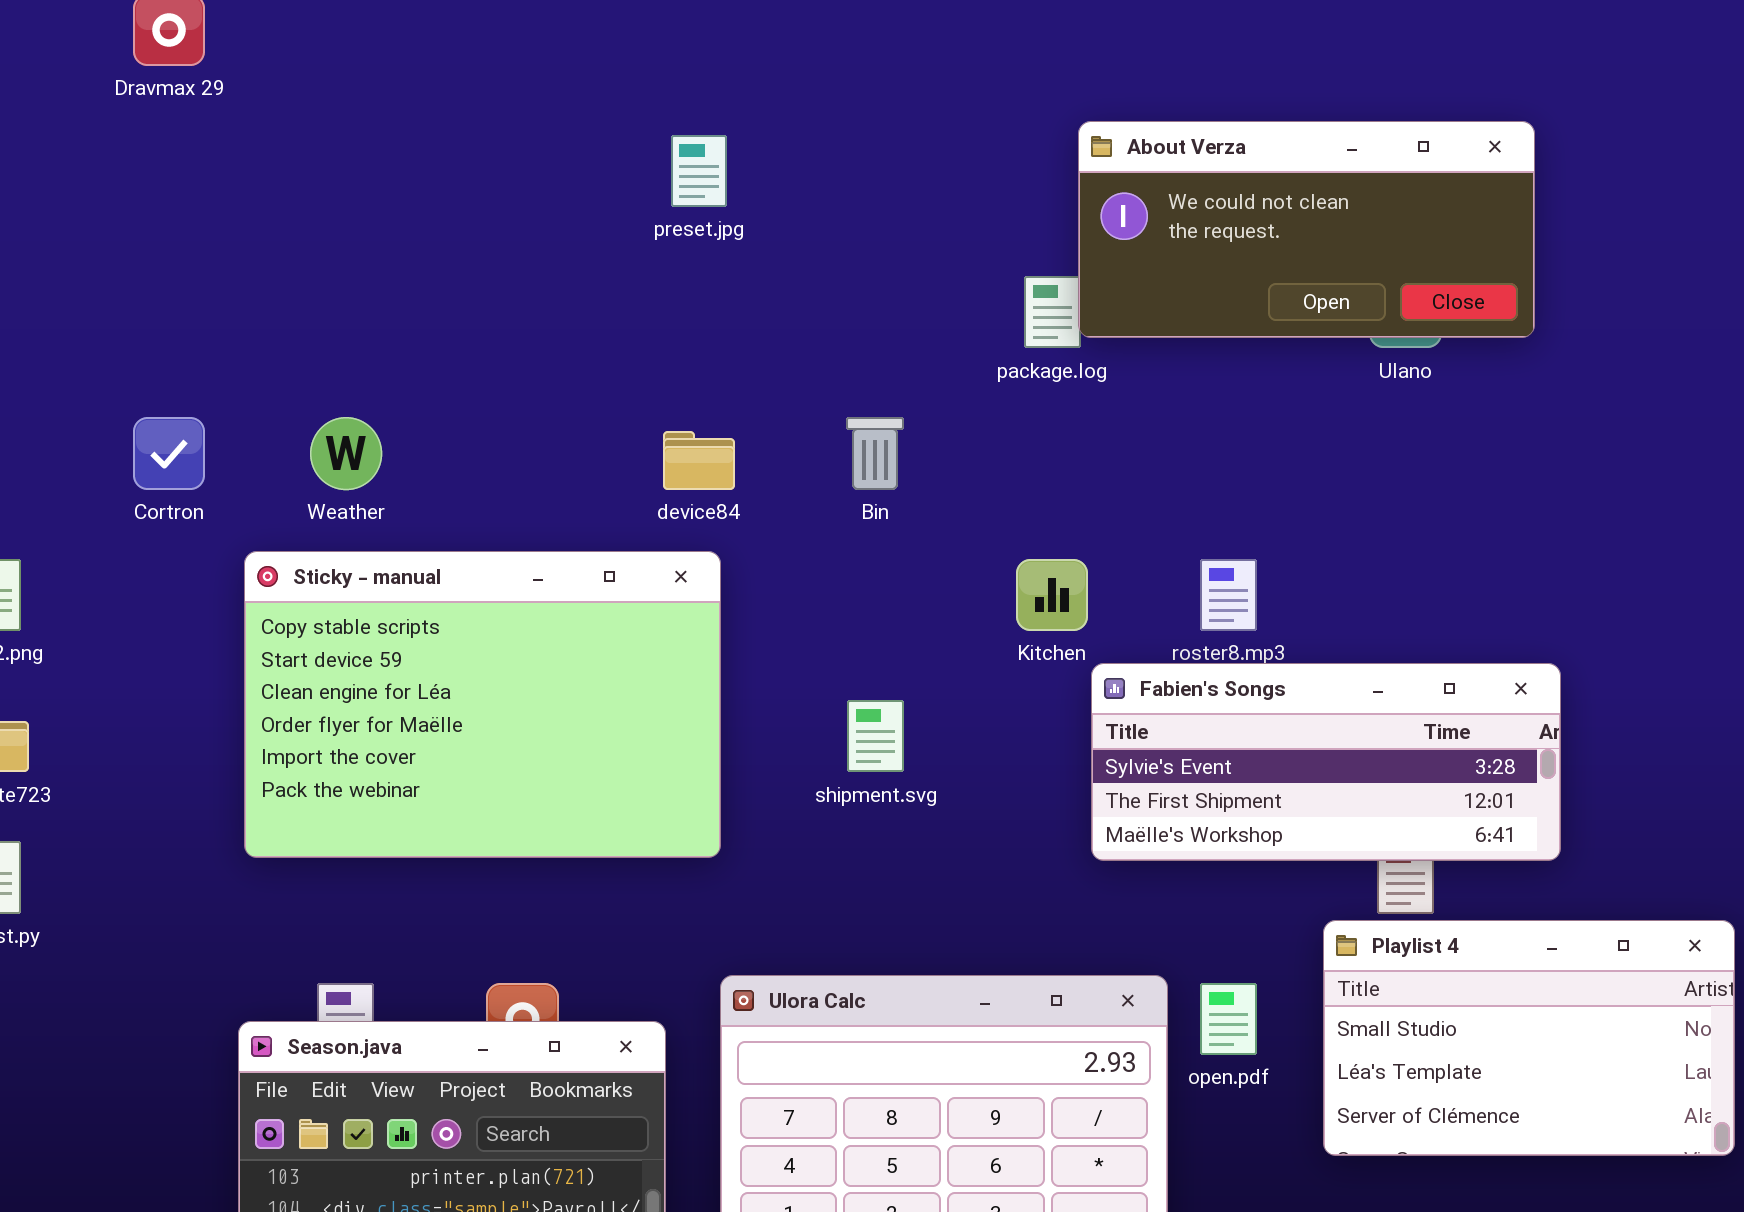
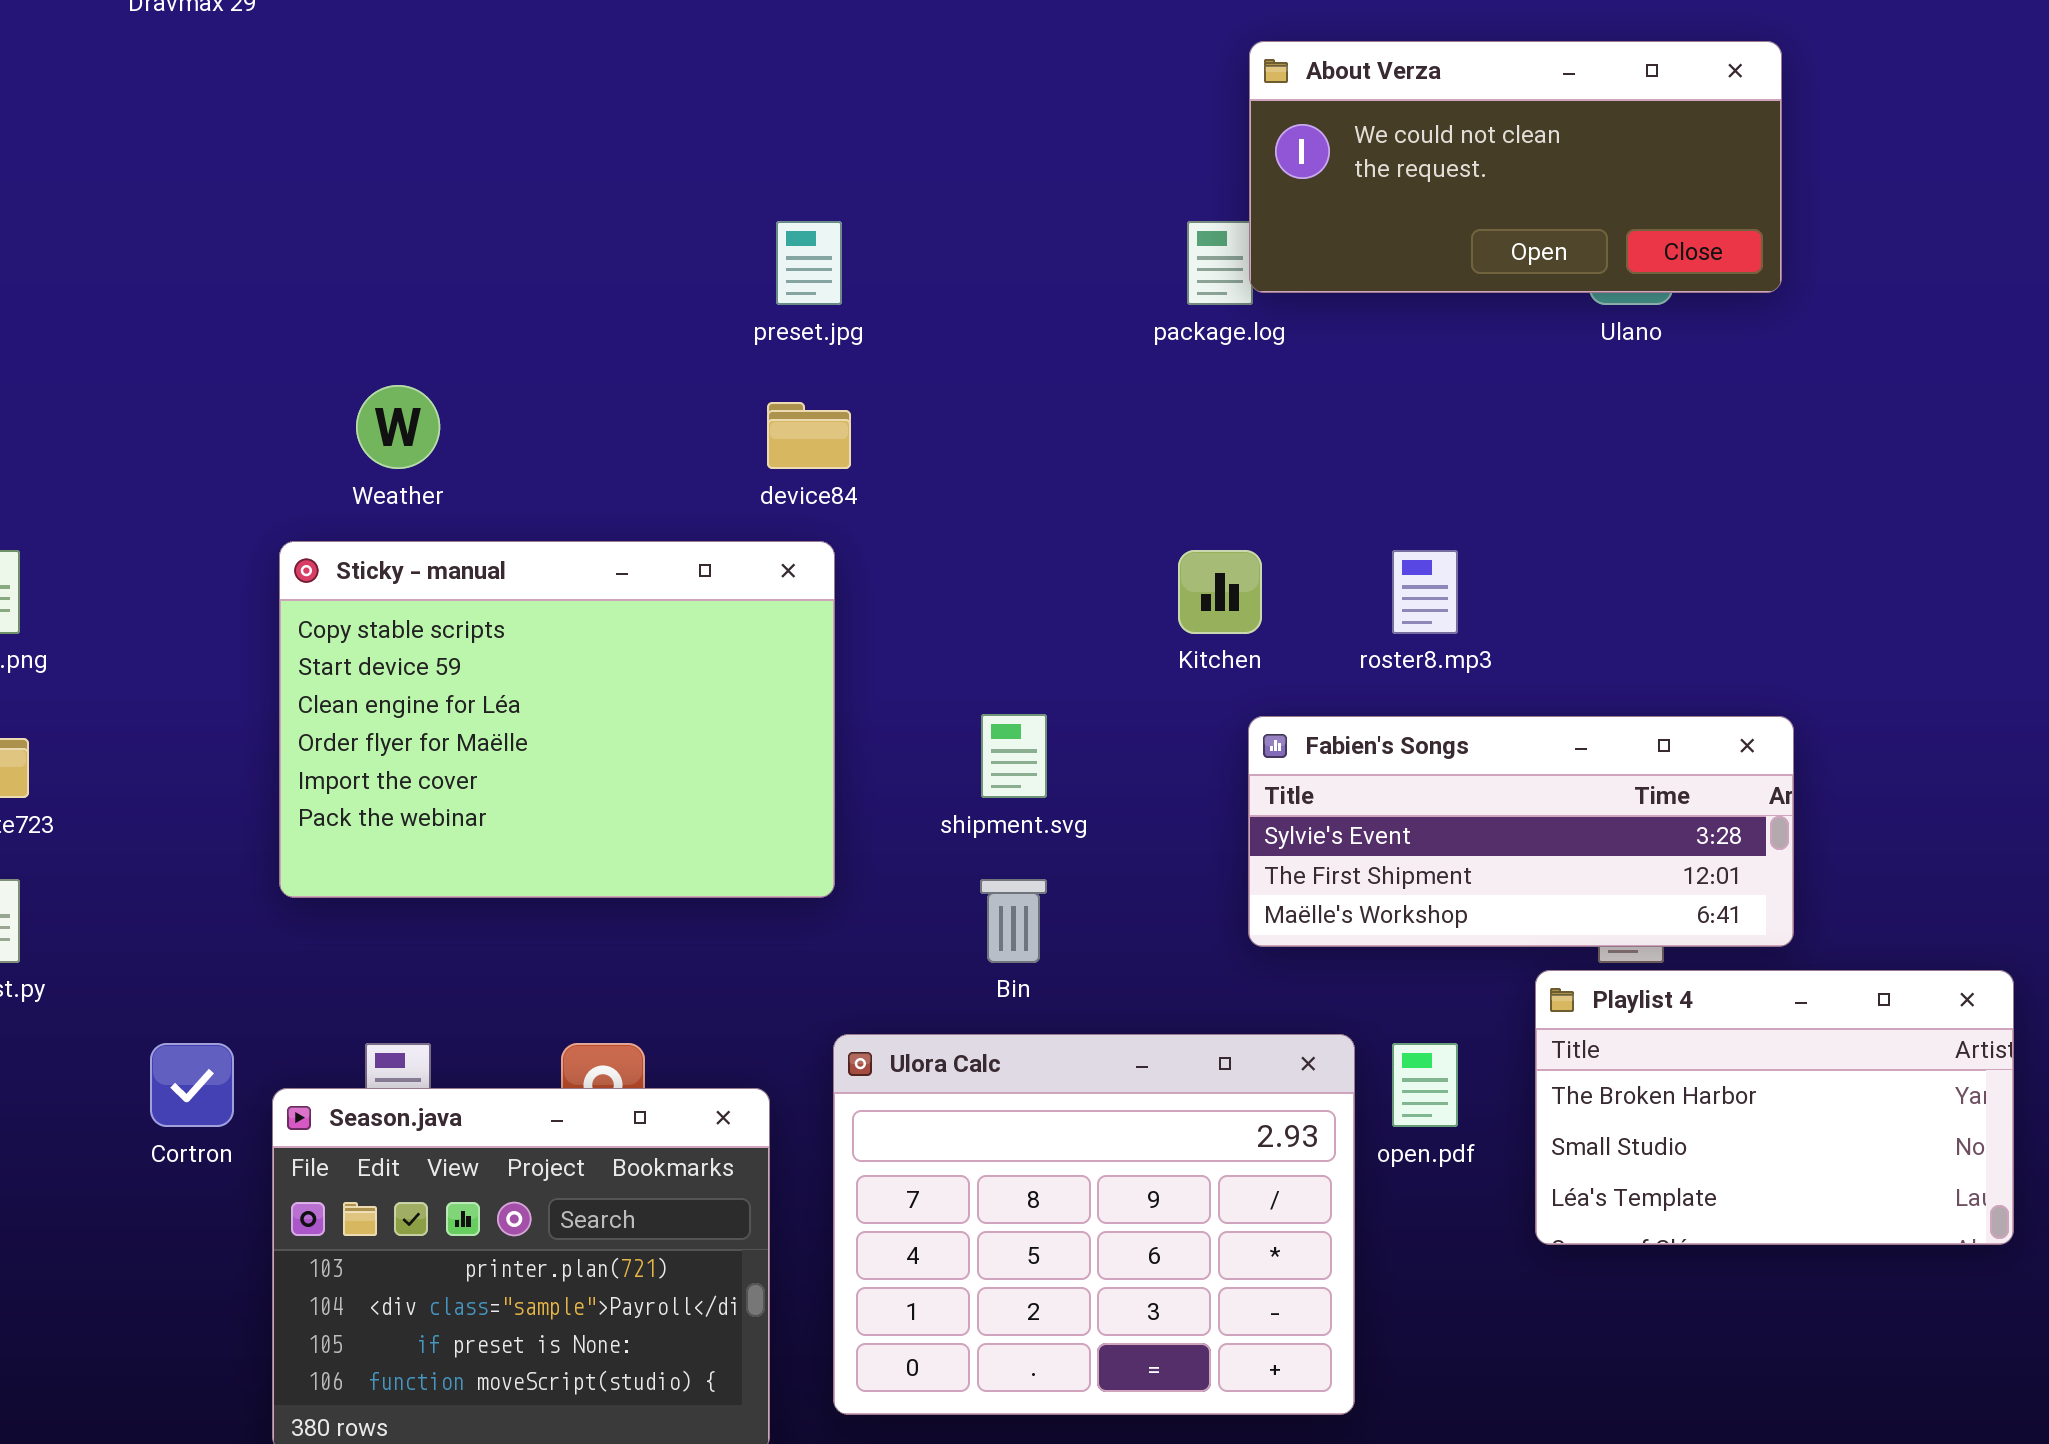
preset.jpg: [671,135,727,207] -> [776,221,842,305], moved
Cortron: [133,417,205,490] -> [150,1043,234,1127], moved
Bin: [846,417,904,490] -> [980,879,1047,963], moved
Fabien's Songs: [1091,663,1561,861] -> [1248,716,1794,947], moved
Playlist 4: [1323,920,1735,1156] -> [1535,970,2014,1245], scrolled up 1 row

